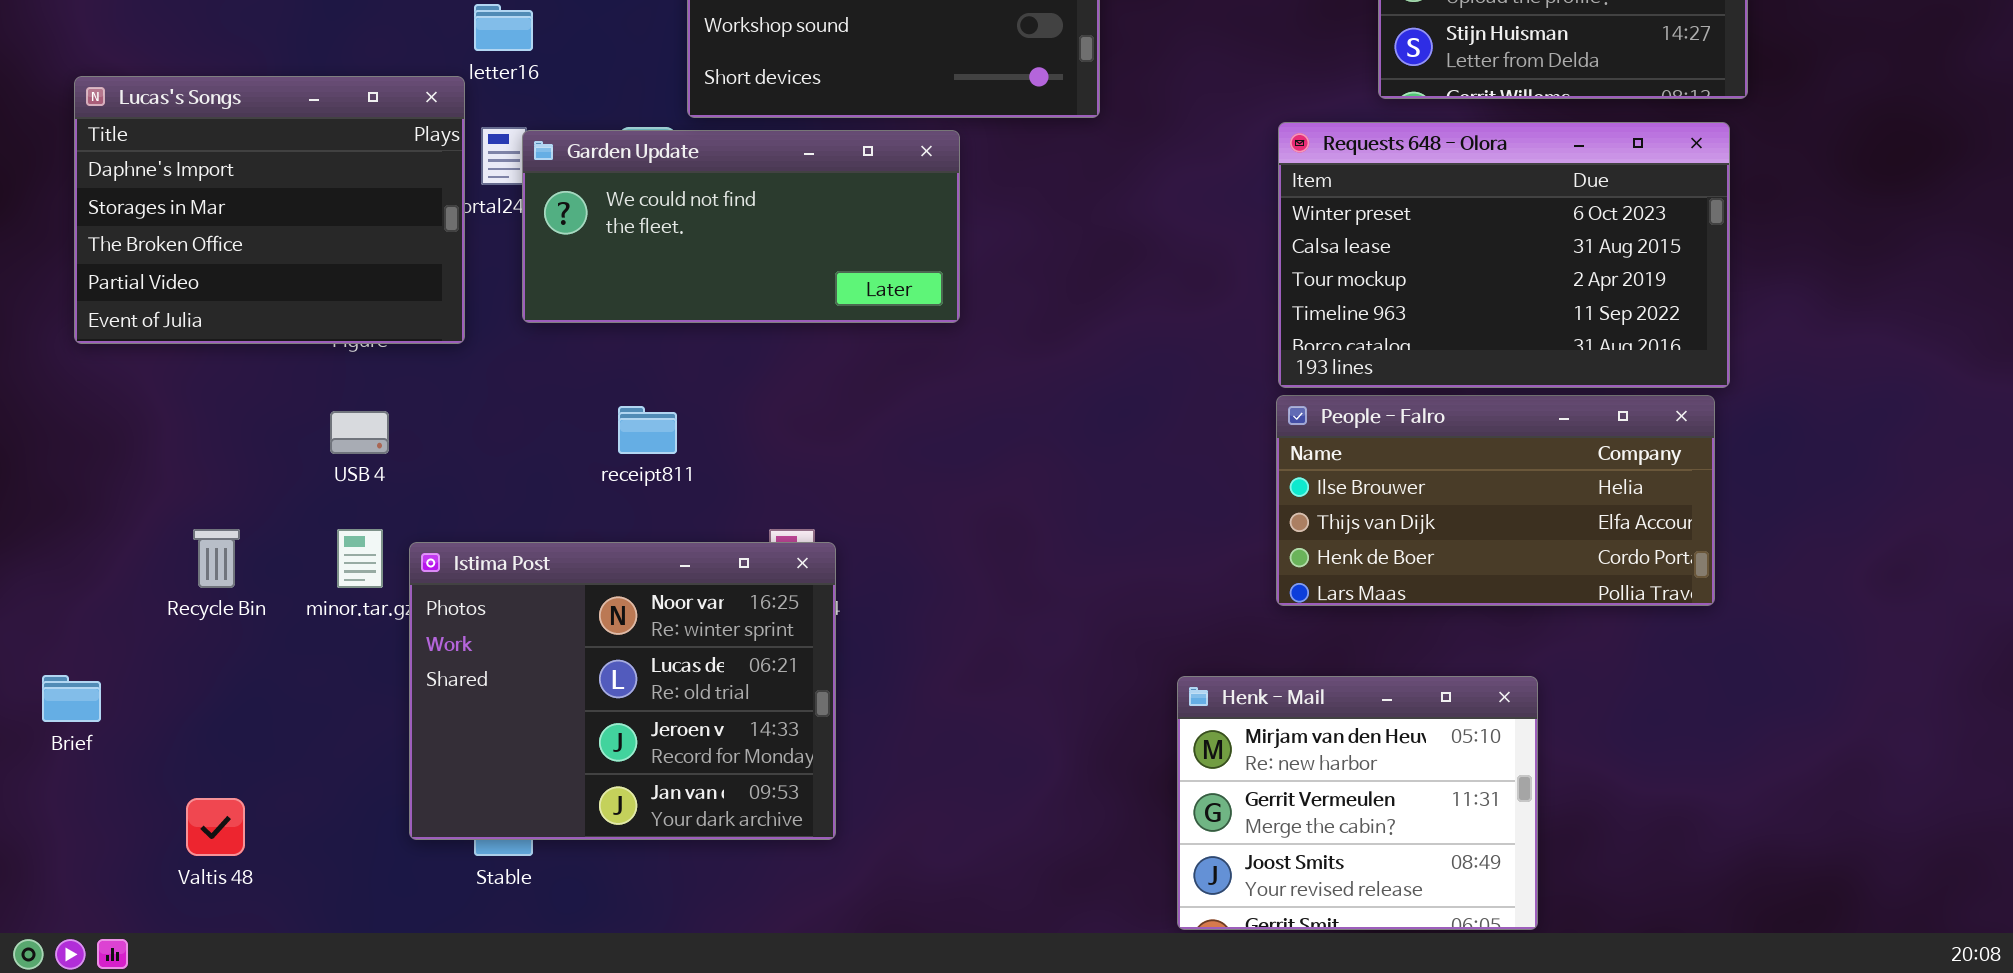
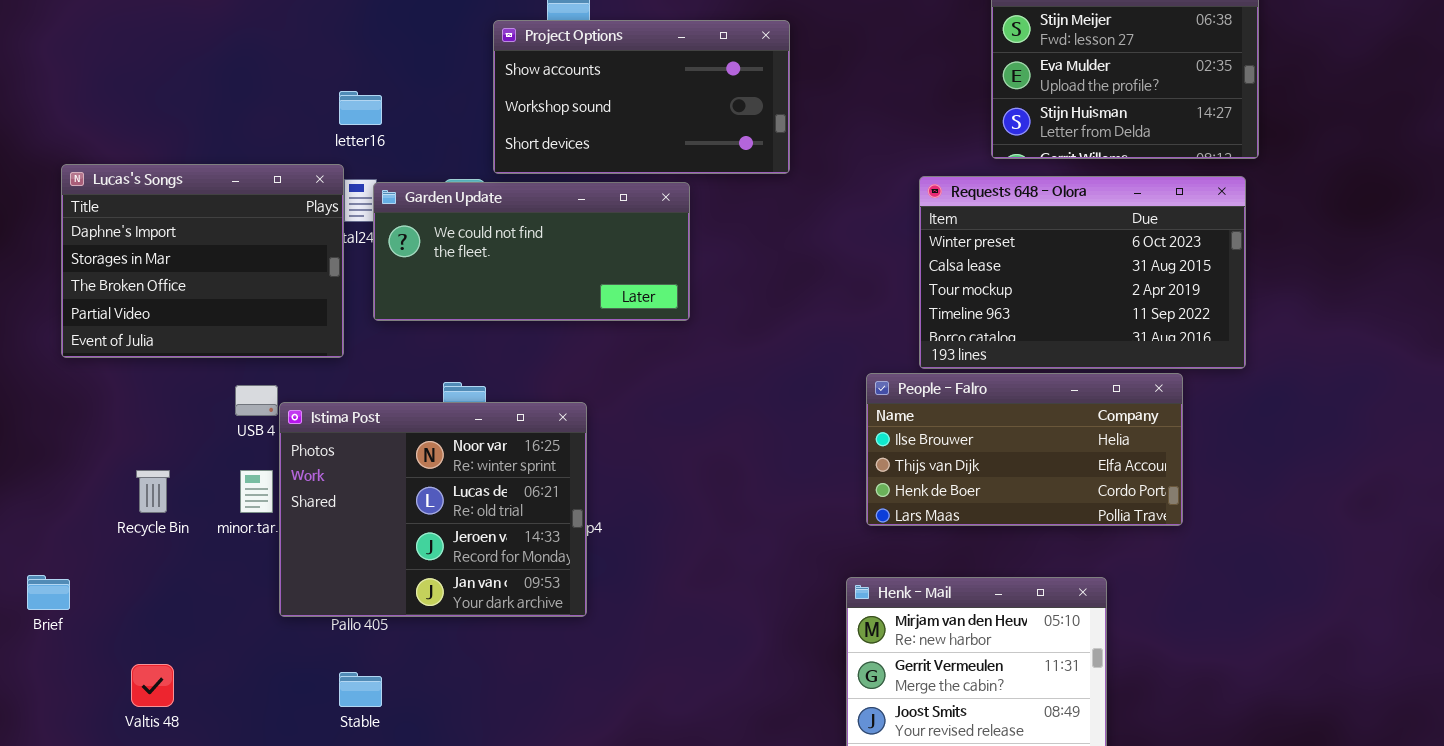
Lucas's Songs: [74,76,465,344] -> [61,164,344,358], moved
People - Falro: [1276,395,1715,606] -> [866,373,1183,526], moved
Istima Post: [409,542,836,840] -> [279,402,587,617], moved

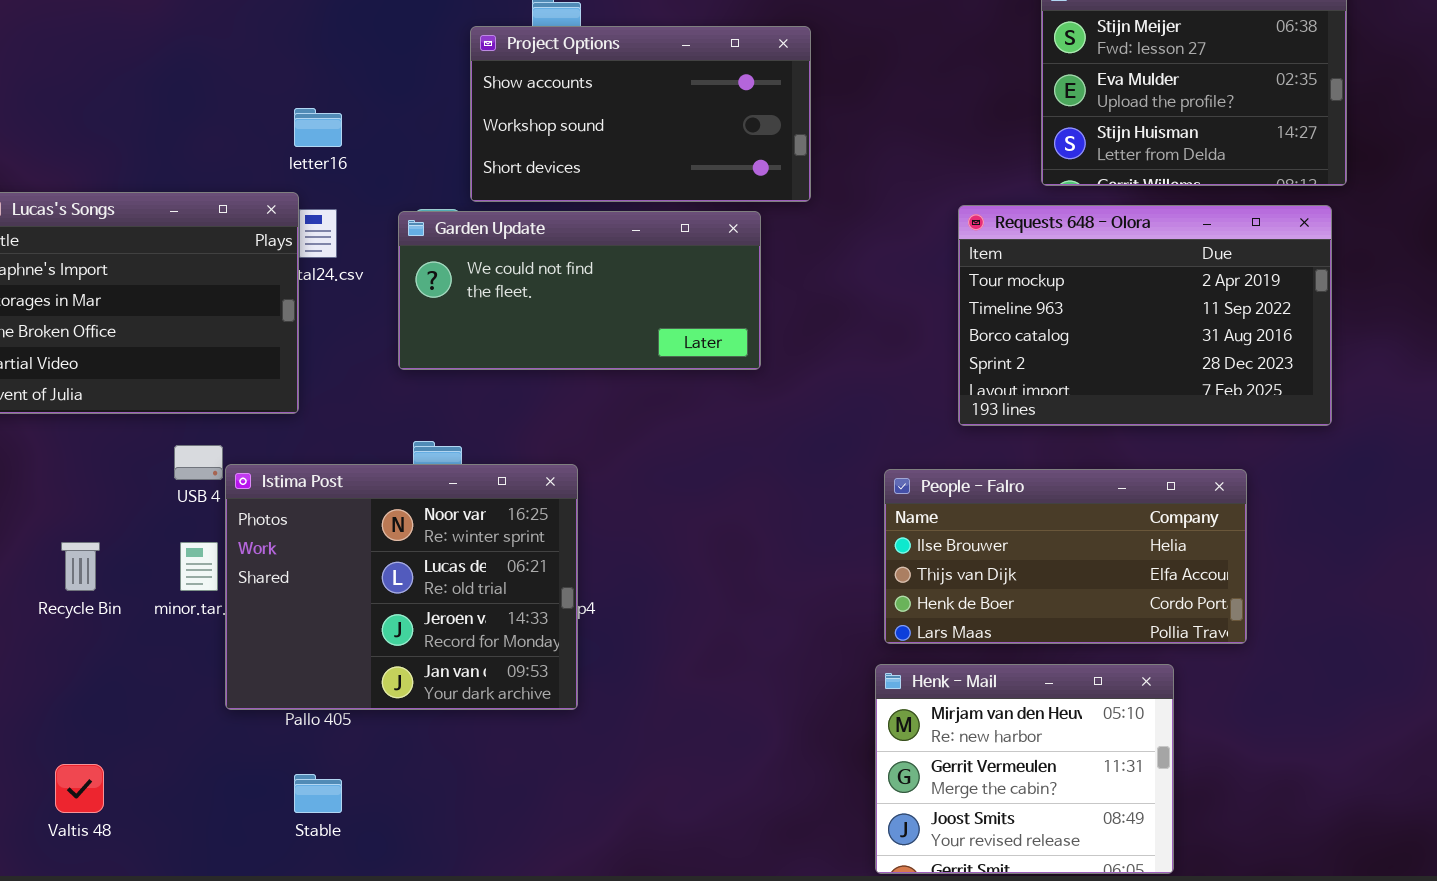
Requests 648 - Olora: [919,176,1246,369] -> [958,205,1332,426], scrolled down 2 rows
Garden Update: [373,182,690,321] -> [398,211,761,370], moved
People - Falro: [866,373,1183,526] -> [884,469,1247,644], moved

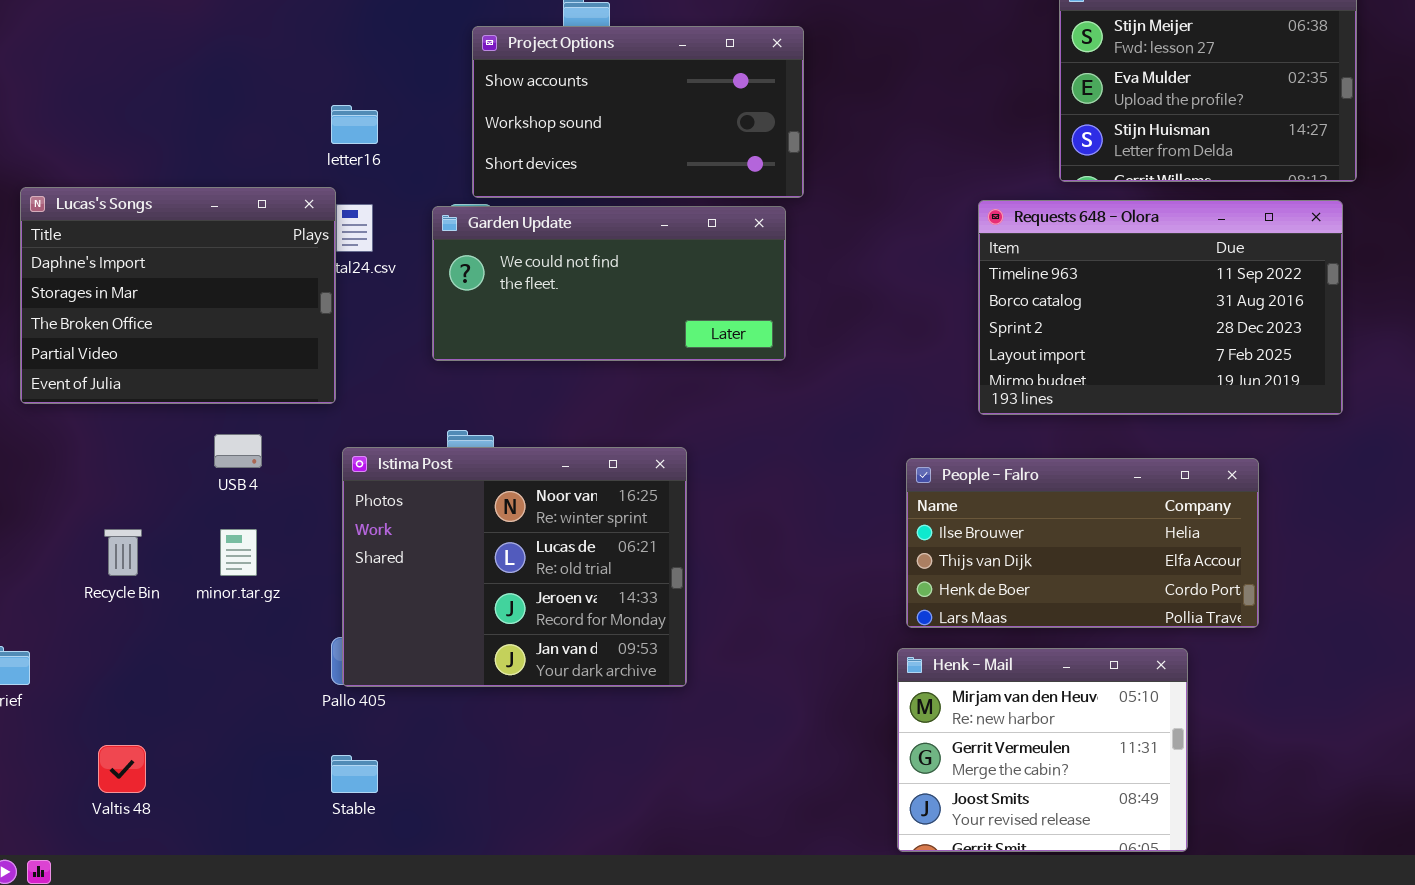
Project Options: [470,26,811,202] -> [472,26,804,198], moved
Requests 648 - Olora: [958,205,1332,426] -> [978,200,1343,415], scrolled down 1 row
Istima Post: [225,464,578,710] -> [342,447,687,687], moved

